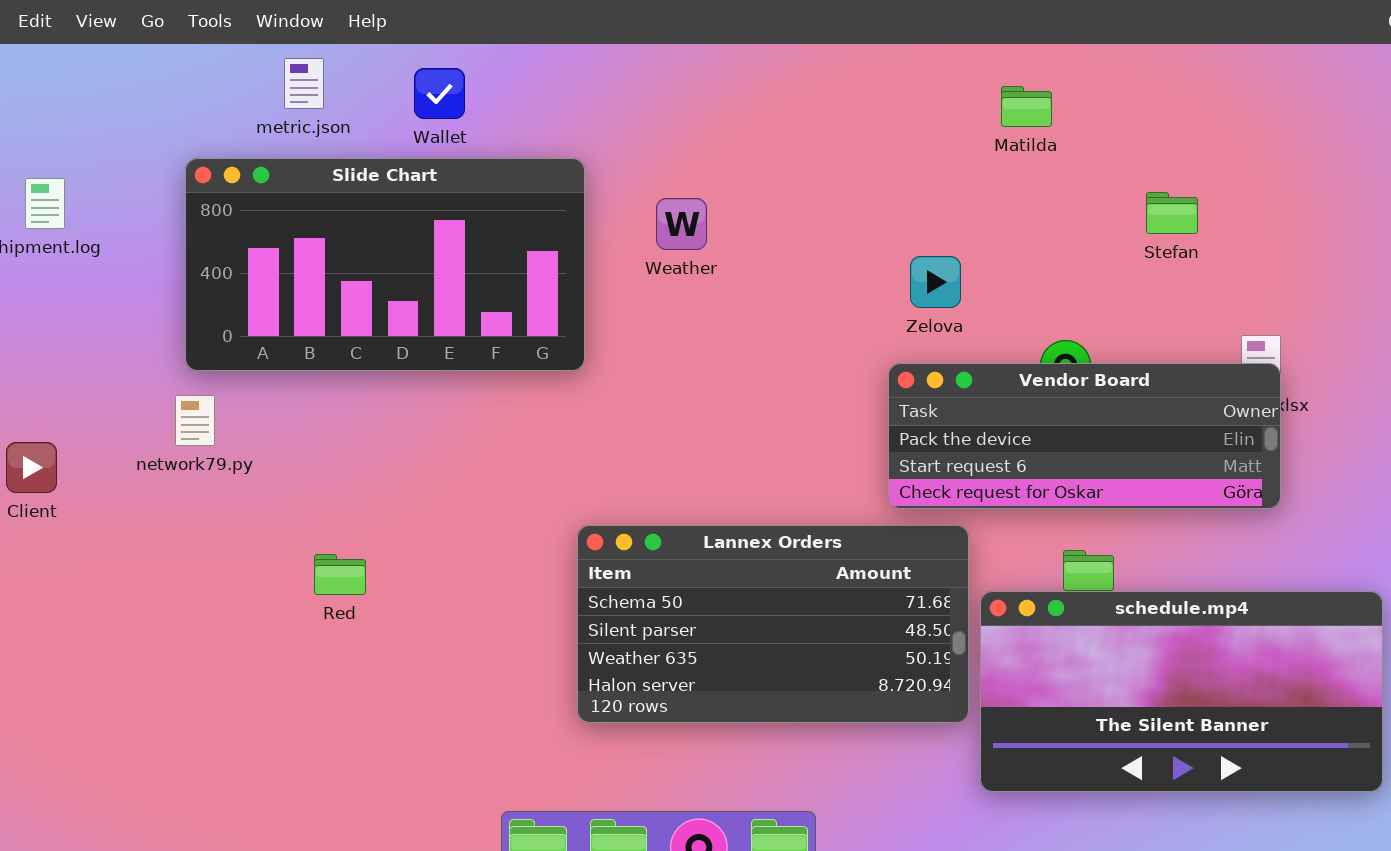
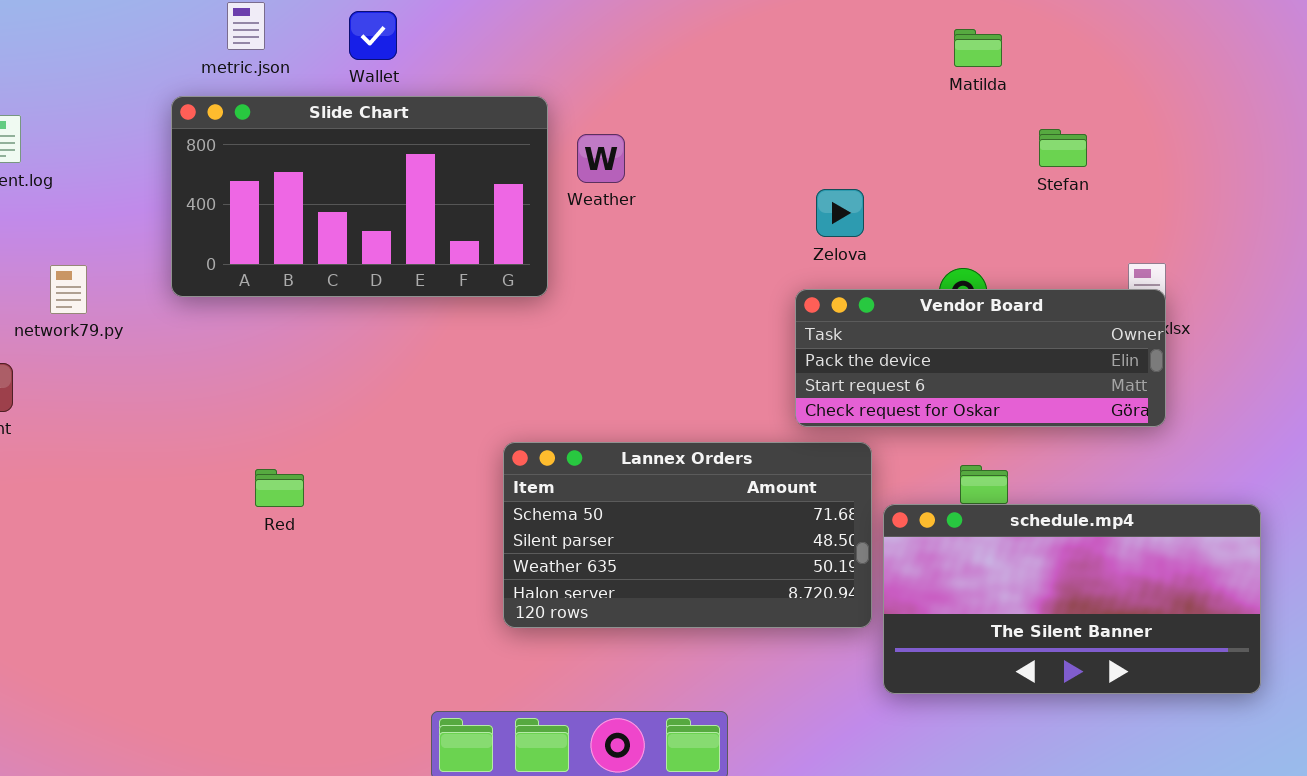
Matilda: [1001,86,1052,127] -> [954,29,1002,67], moved
Slide Chart: [185,158,585,371] -> [171,96,548,297], moved
network79.py: [175,395,215,446] -> [50,265,87,314], moved

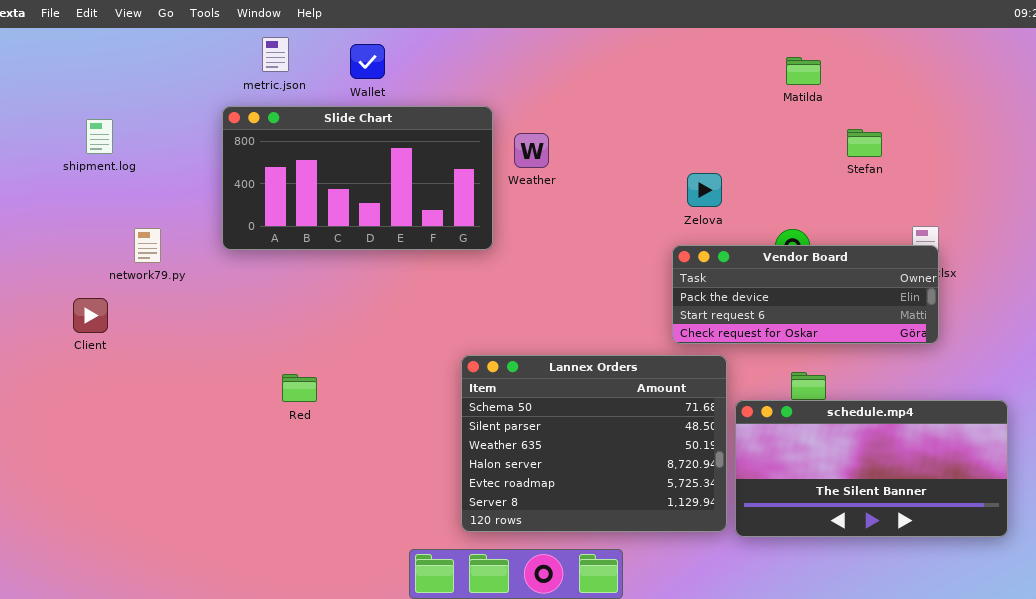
Lannex Orders: [503,442,872,628] -> [461,355,727,532], resized

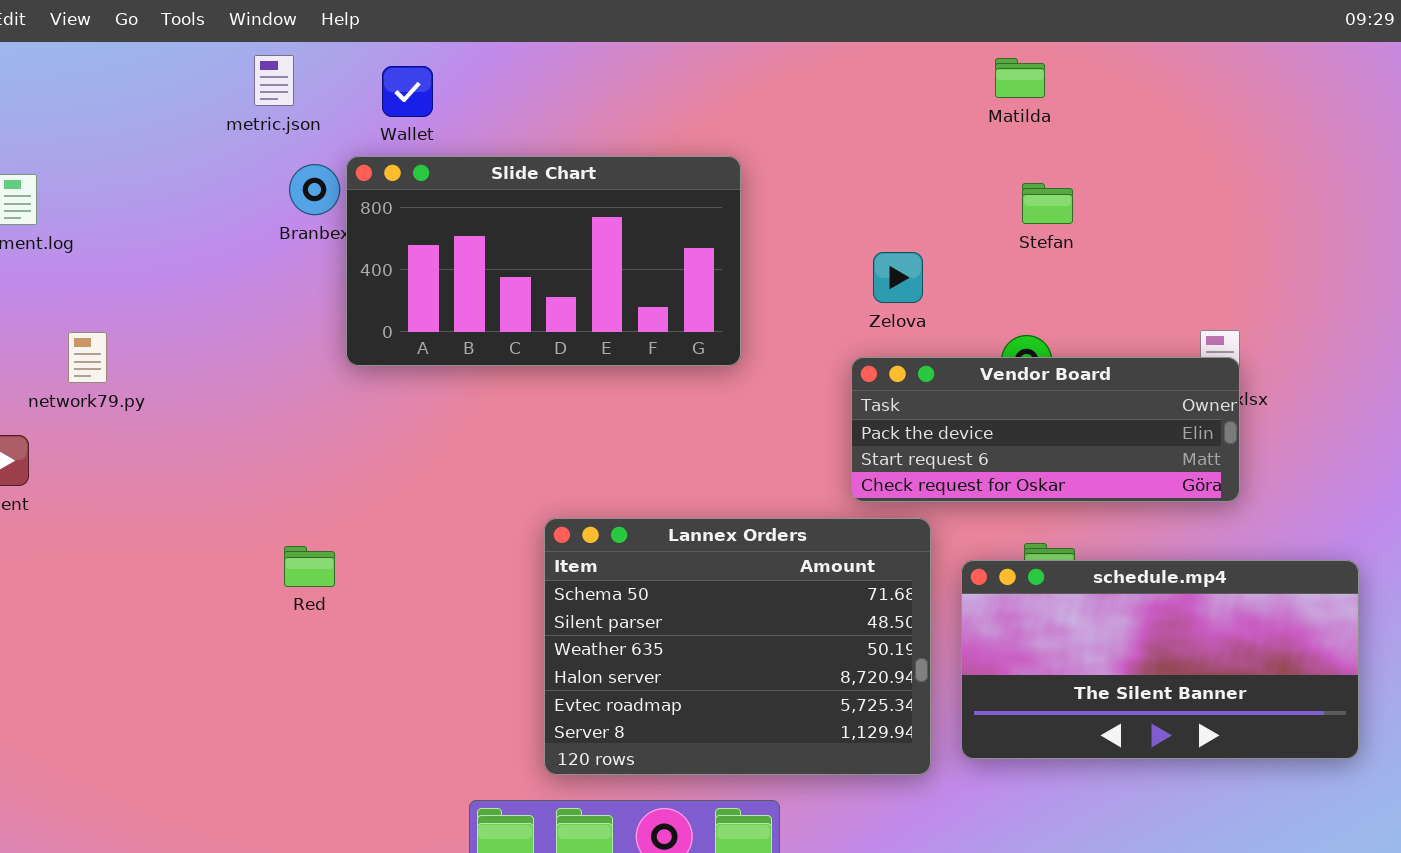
Matilda: [786,57,821,85] -> [995,58,1045,98], moved
Slide Chart: [222,106,493,250] -> [346,156,741,366], moved
Stefan: [847,129,882,157] -> [1022,183,1073,224], moved
schedule.mp4: [735,400,1008,537] -> [961,560,1359,759], moved

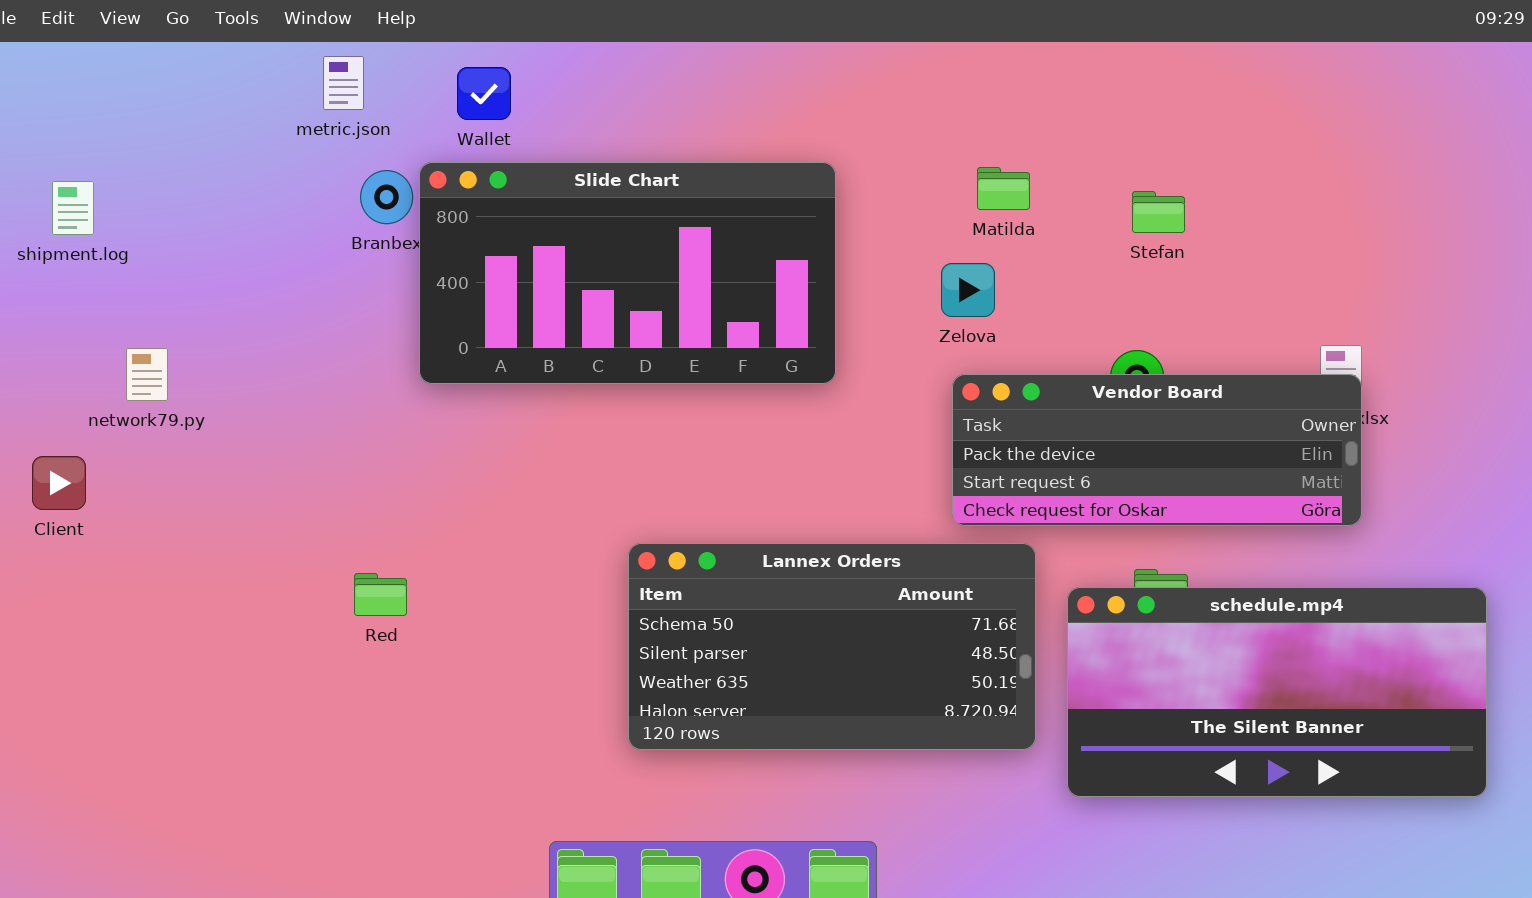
Matilda: [995,58,1045,98] -> [977,167,1030,210], moved
Zelova: [873,252,923,303] -> [941,263,995,317], moved
Lannex Orders: [544,518,931,775] -> [628,543,1036,750], resized

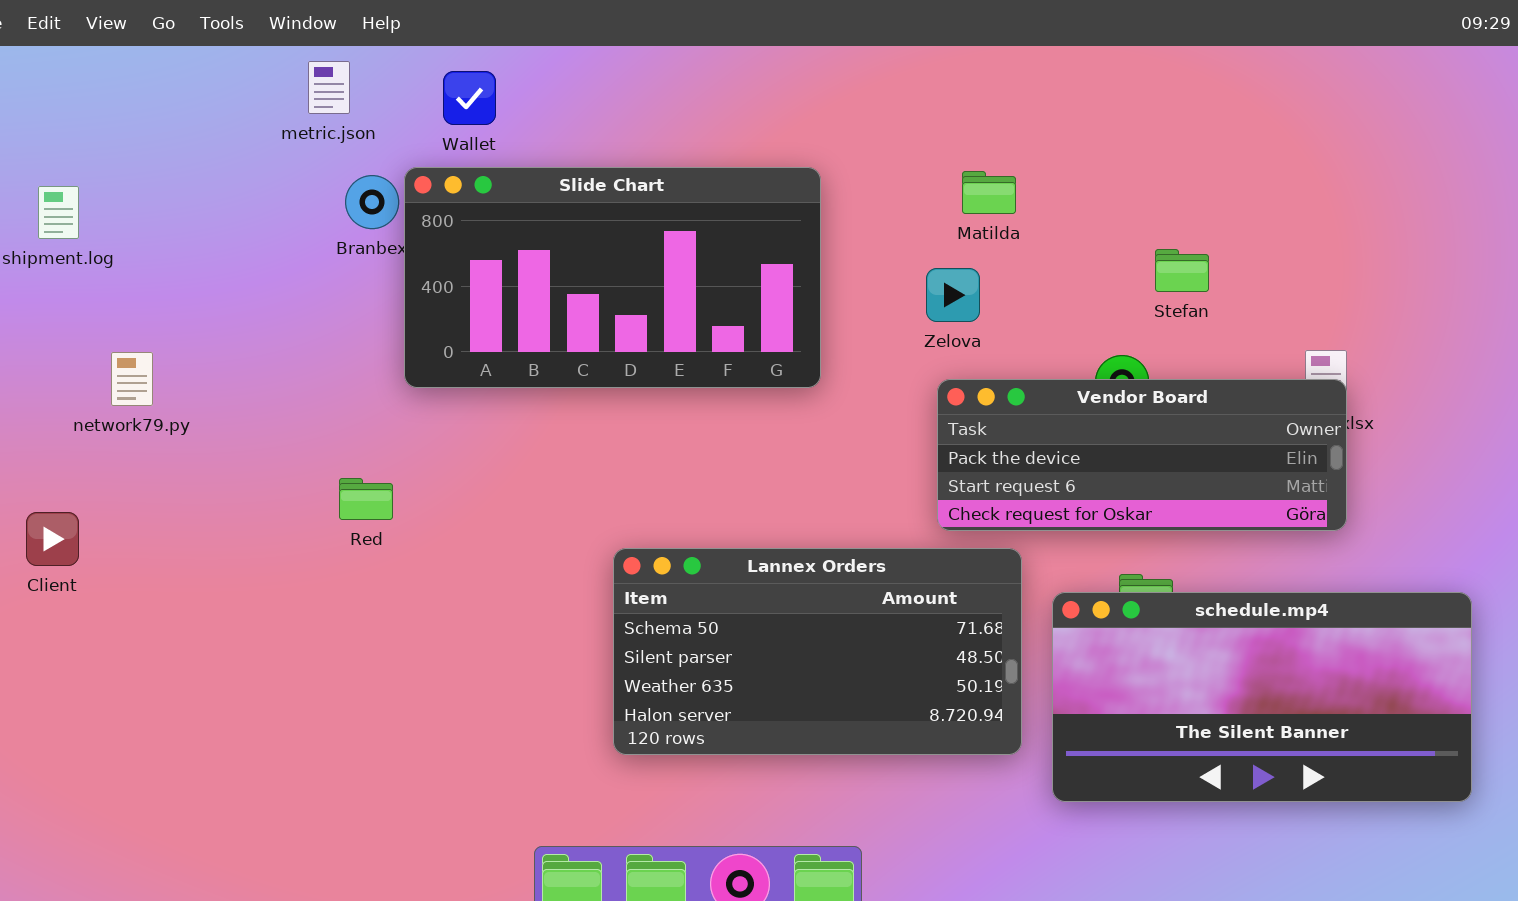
Stefan: [1132,191,1185,233] -> [1155,249,1209,292], moved
Client: [32,456,86,510] -> [26,512,79,566], moved
Red: [354,573,407,616] -> [339,478,393,520], moved

